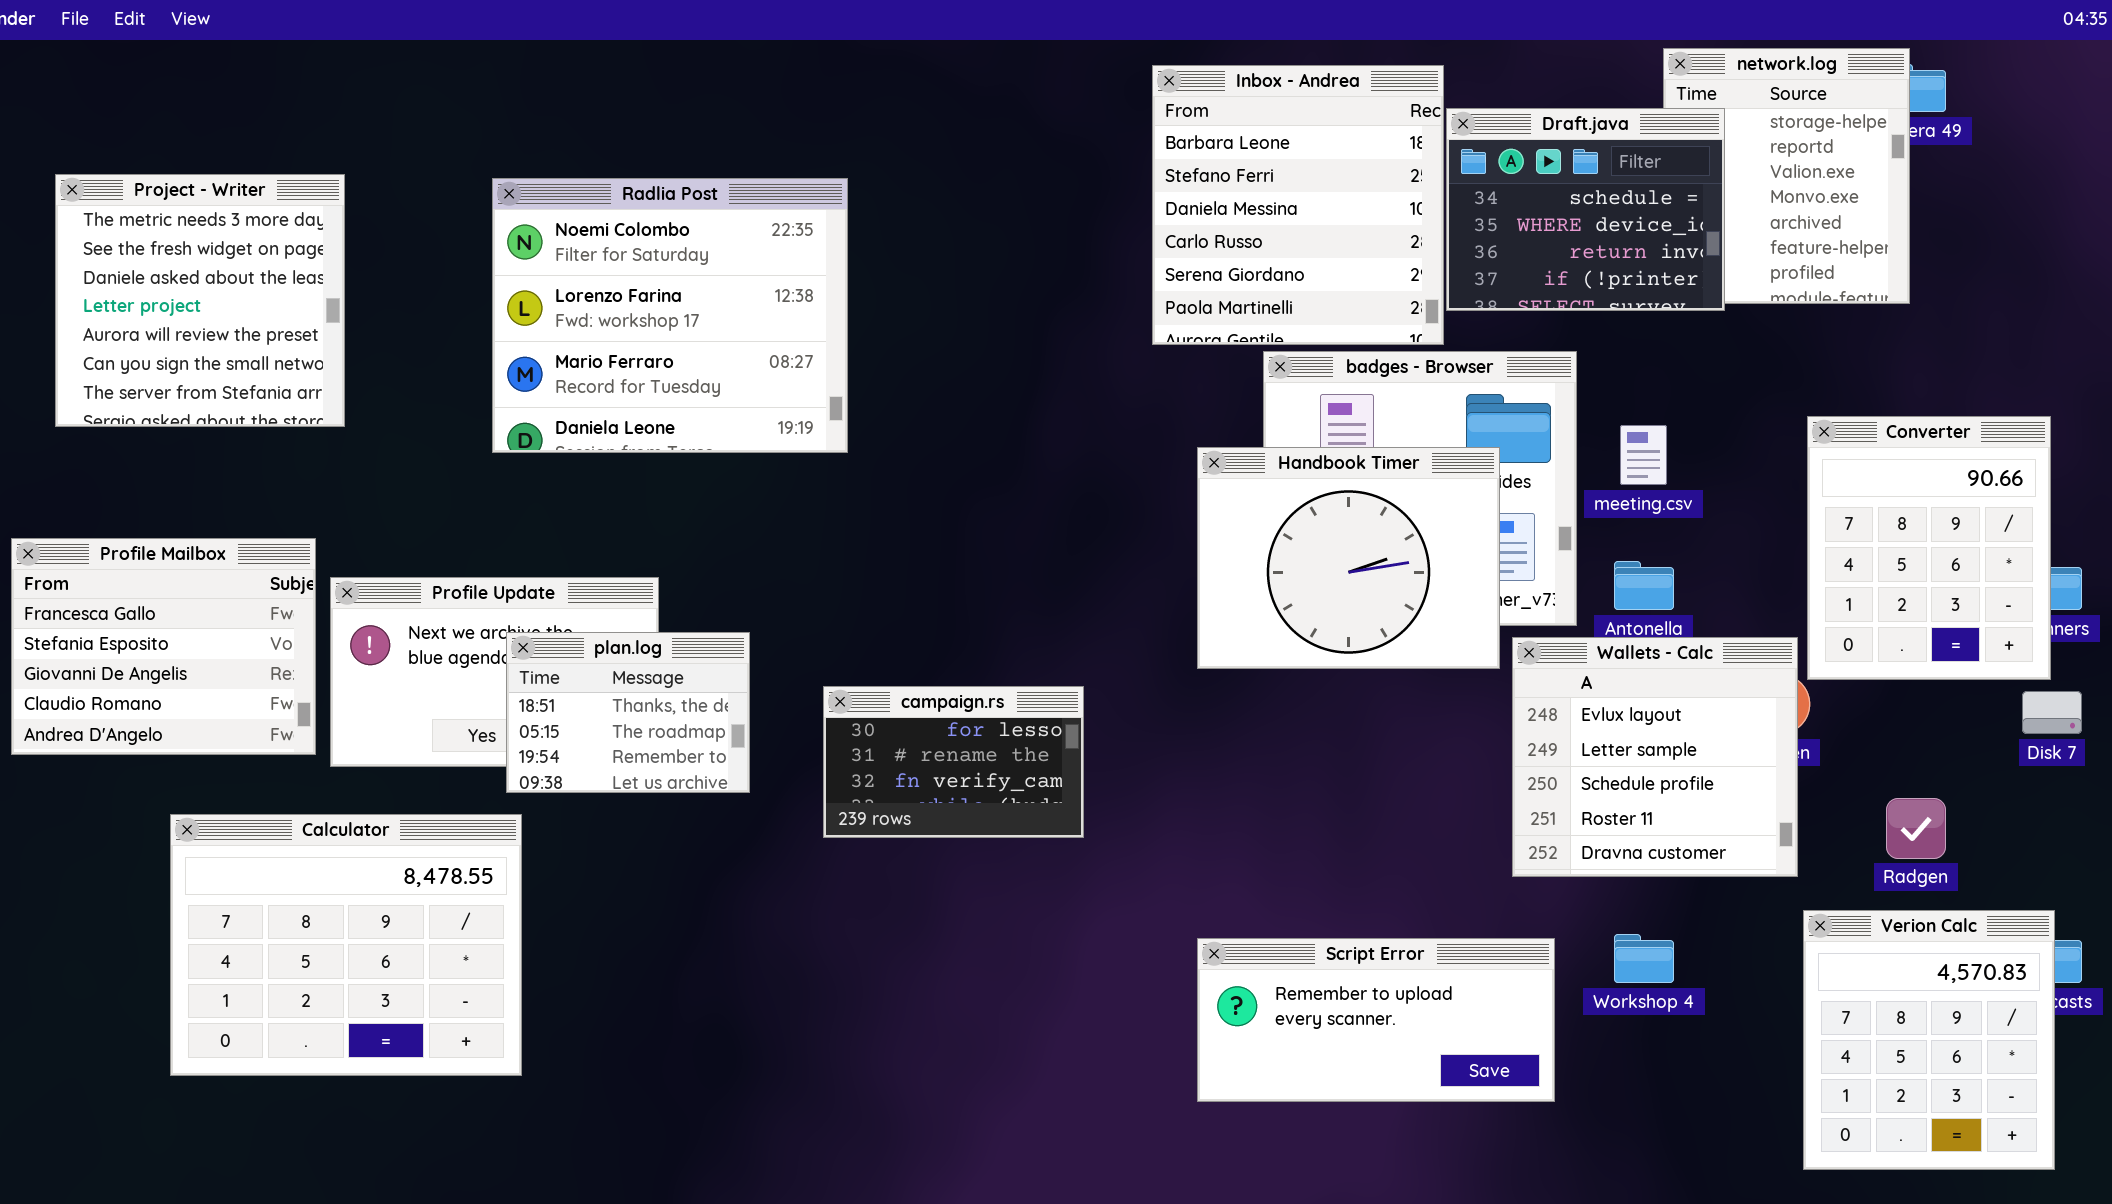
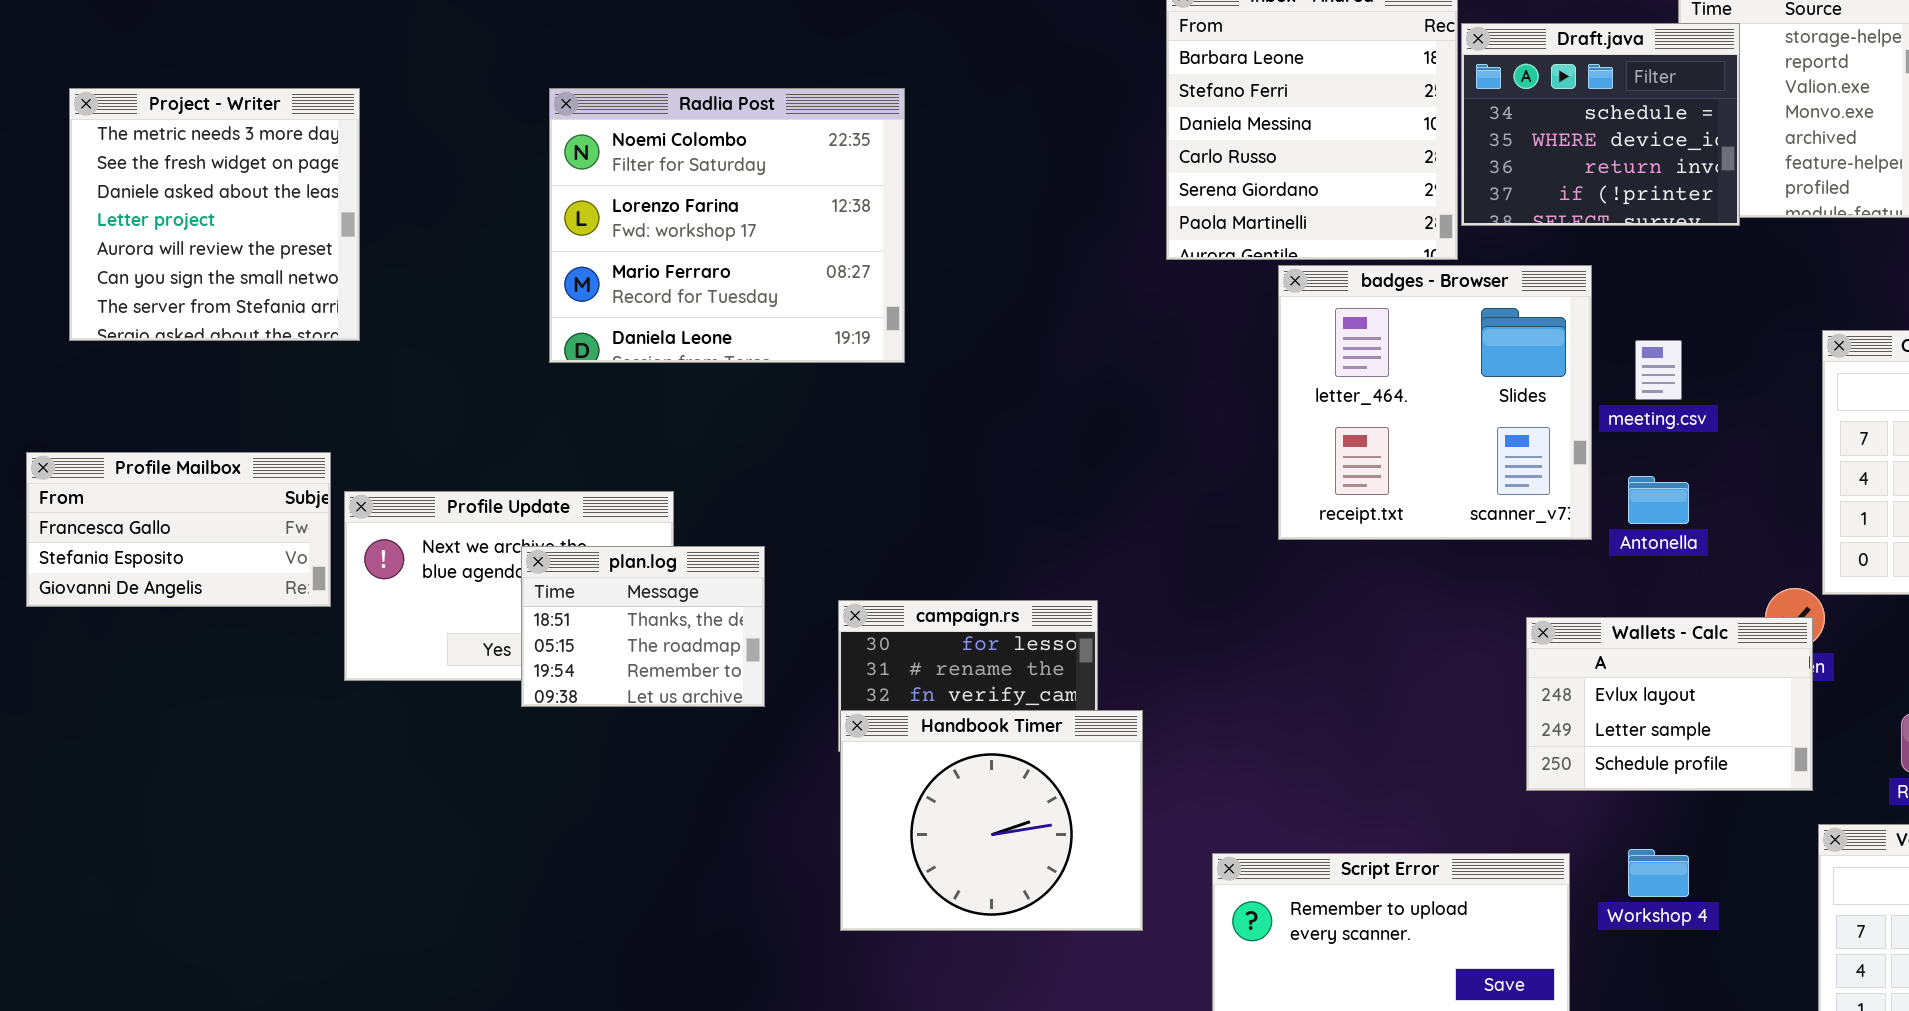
Radlia Post: [492,178,848,453] -> [549,88,905,363], moved
Handbook Timer: [1197,447,1500,669] -> [840,710,1143,931], moved
Profile Mailbox: [11,538,316,755] -> [26,452,331,607], resized
Wallets - Calc: [1512,637,1798,877] -> [1526,617,1813,791], resized
Calculator: [170,814,522,1076] -> none, closed

